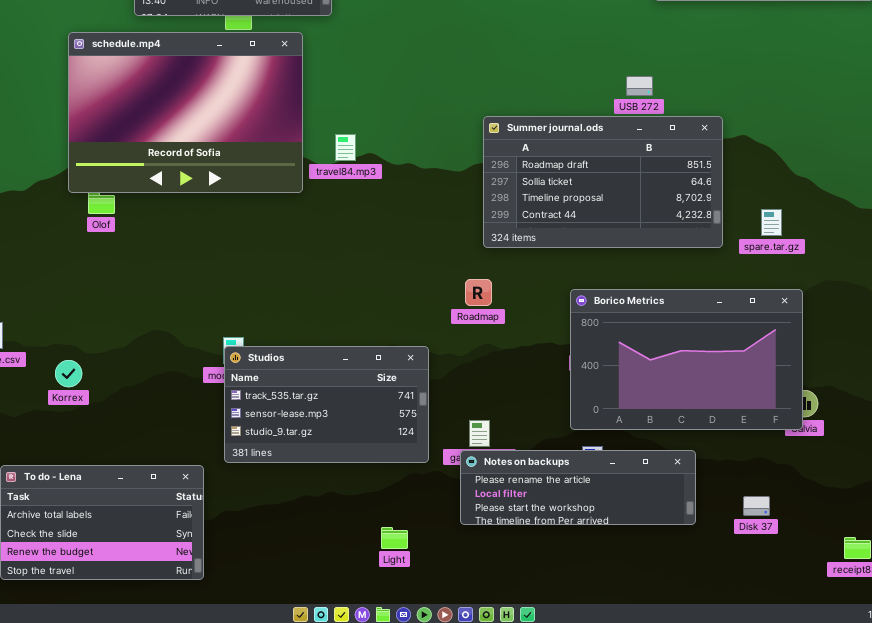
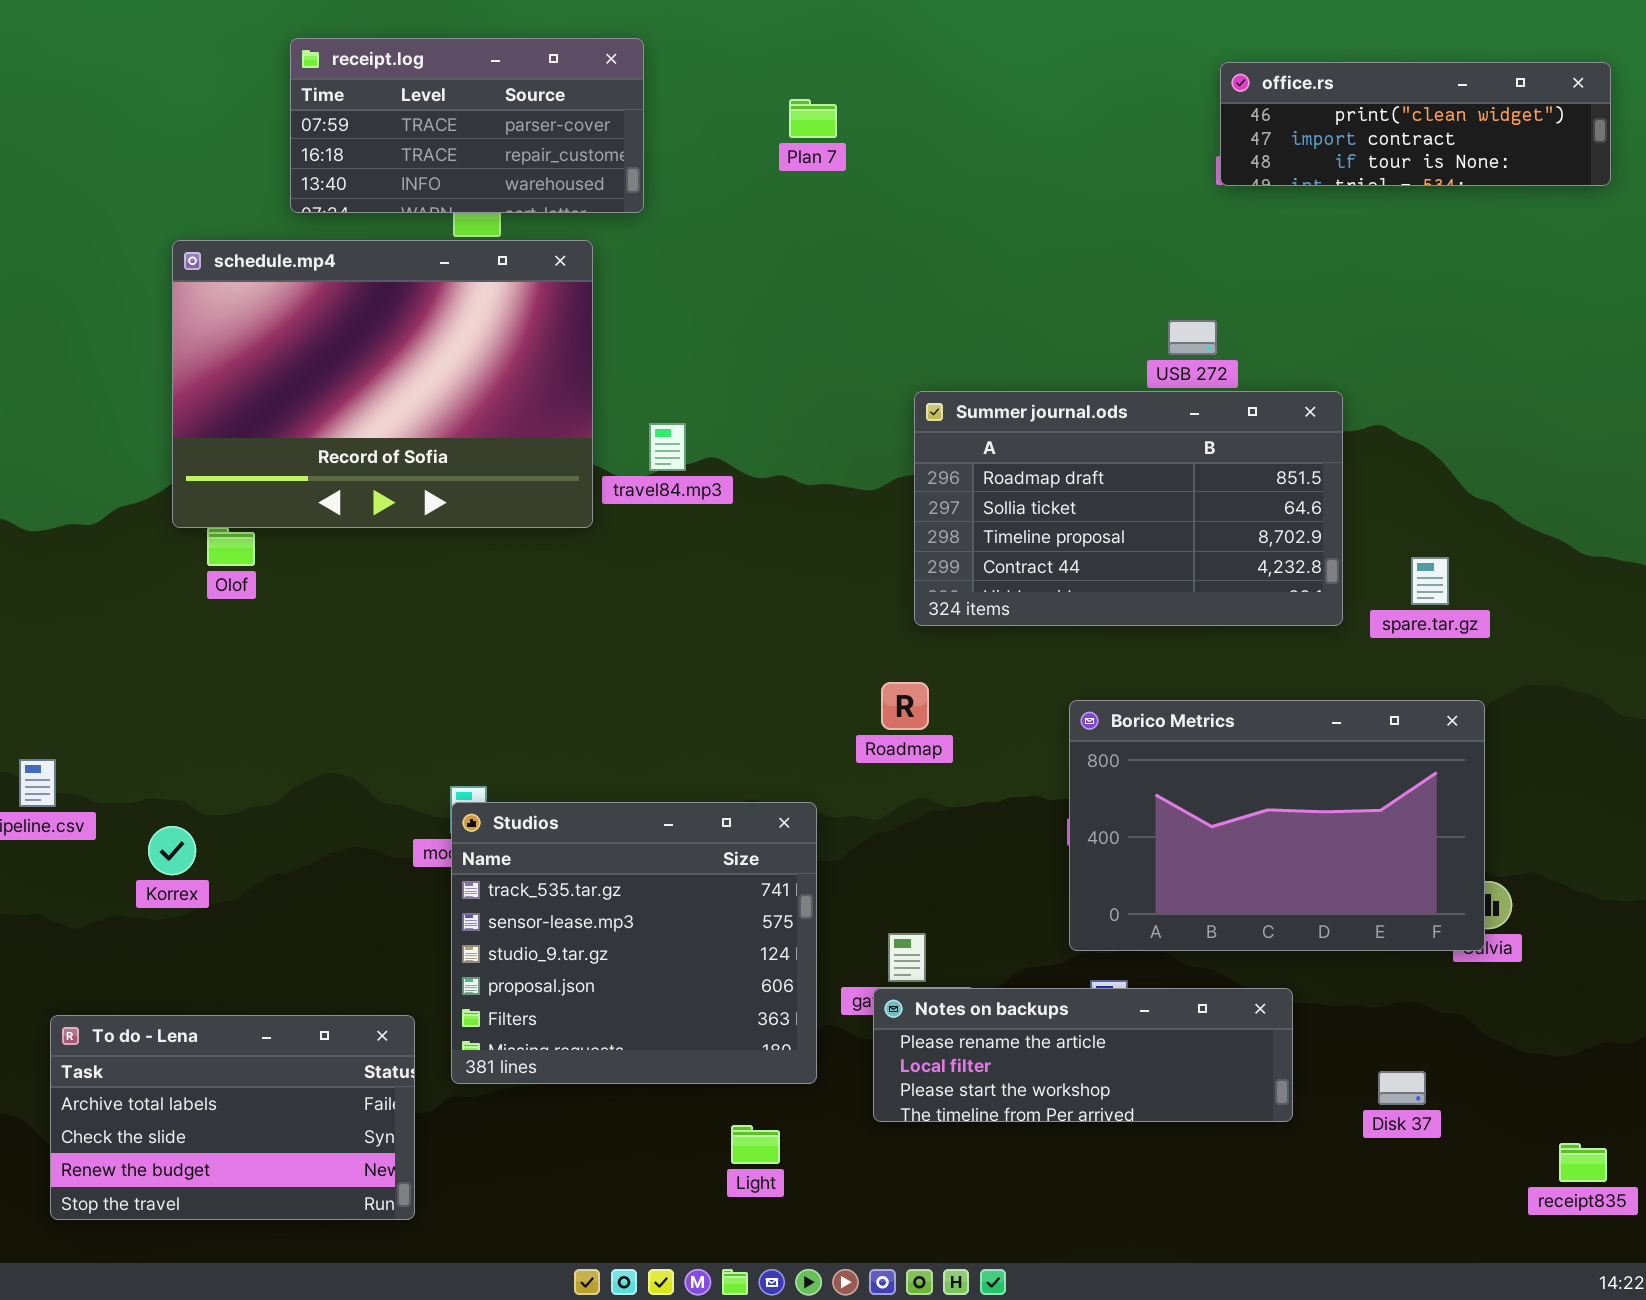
Studios: [224,346,429,463] -> [451,802,817,1084], resized

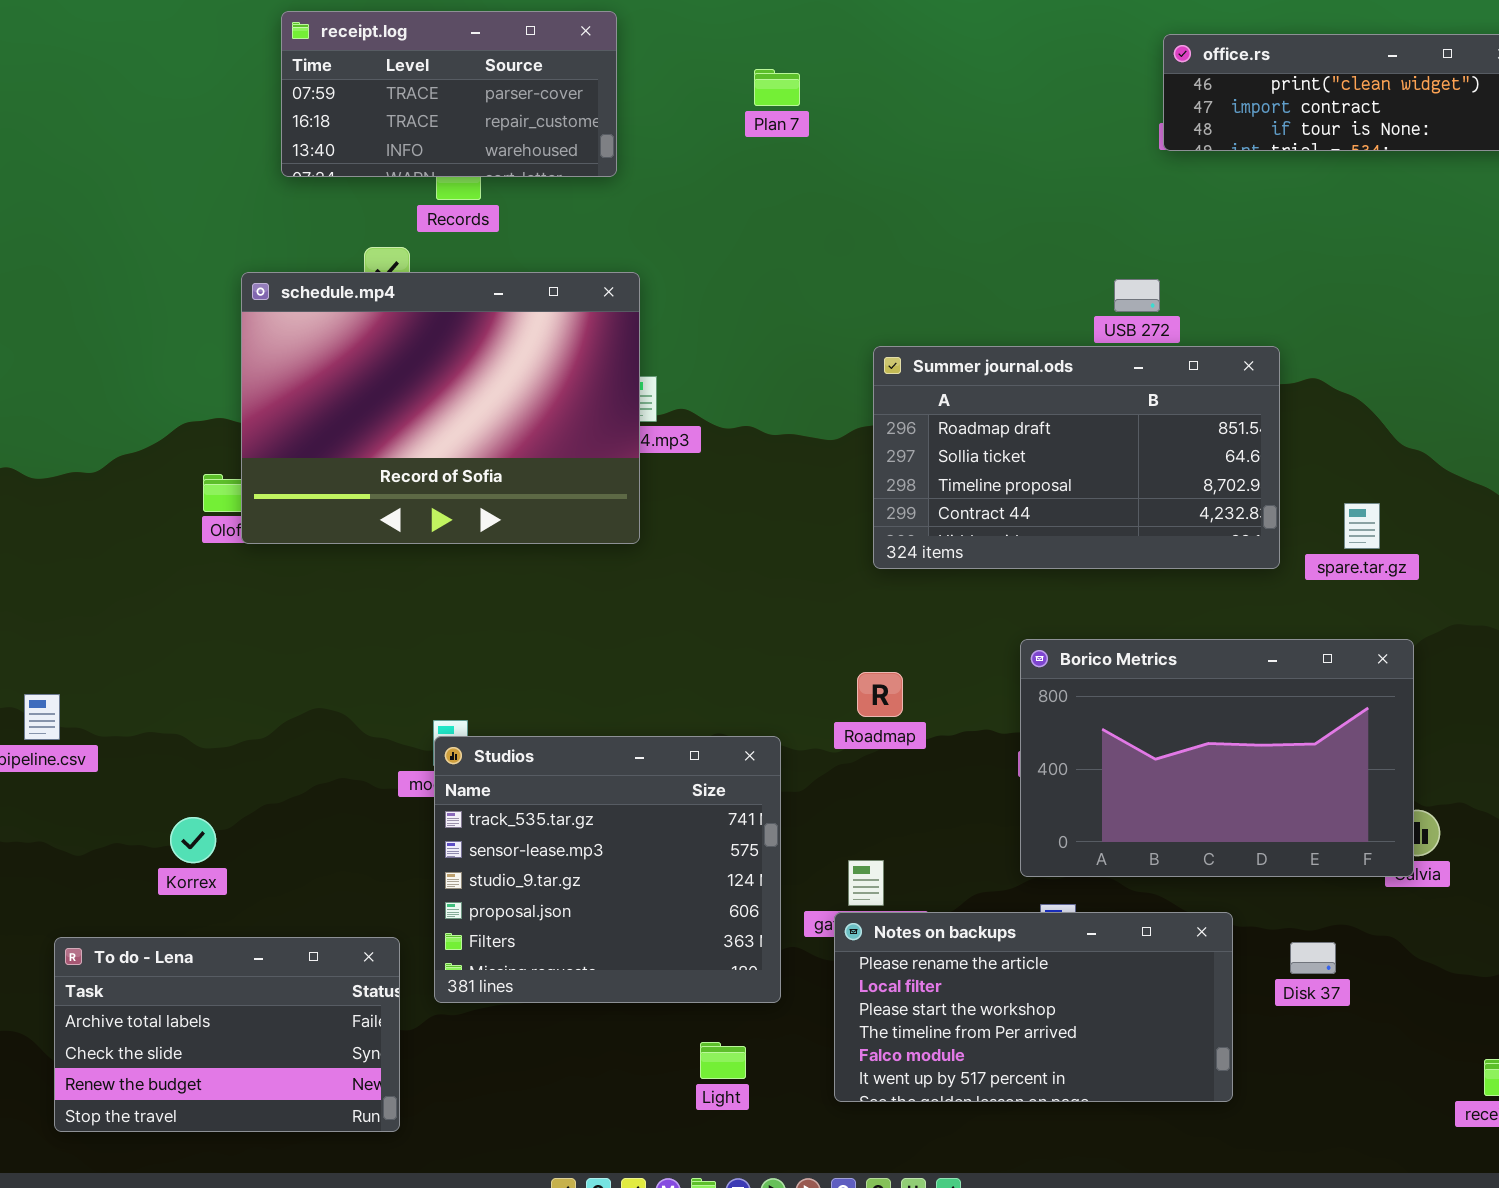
schedule.mp4: [172,240,593,528] -> [241,272,640,544], moved
Roadmap: [881,682,929,730] -> [857,672,903,717], moved
Korrex: [148,826,196,875] -> [170,817,216,863], moved
Notes on backups: [873,988,1293,1122] -> [834,912,1233,1102], resized
Disk 37: [1378,1071,1426,1105] -> [1290,942,1336,974], moved

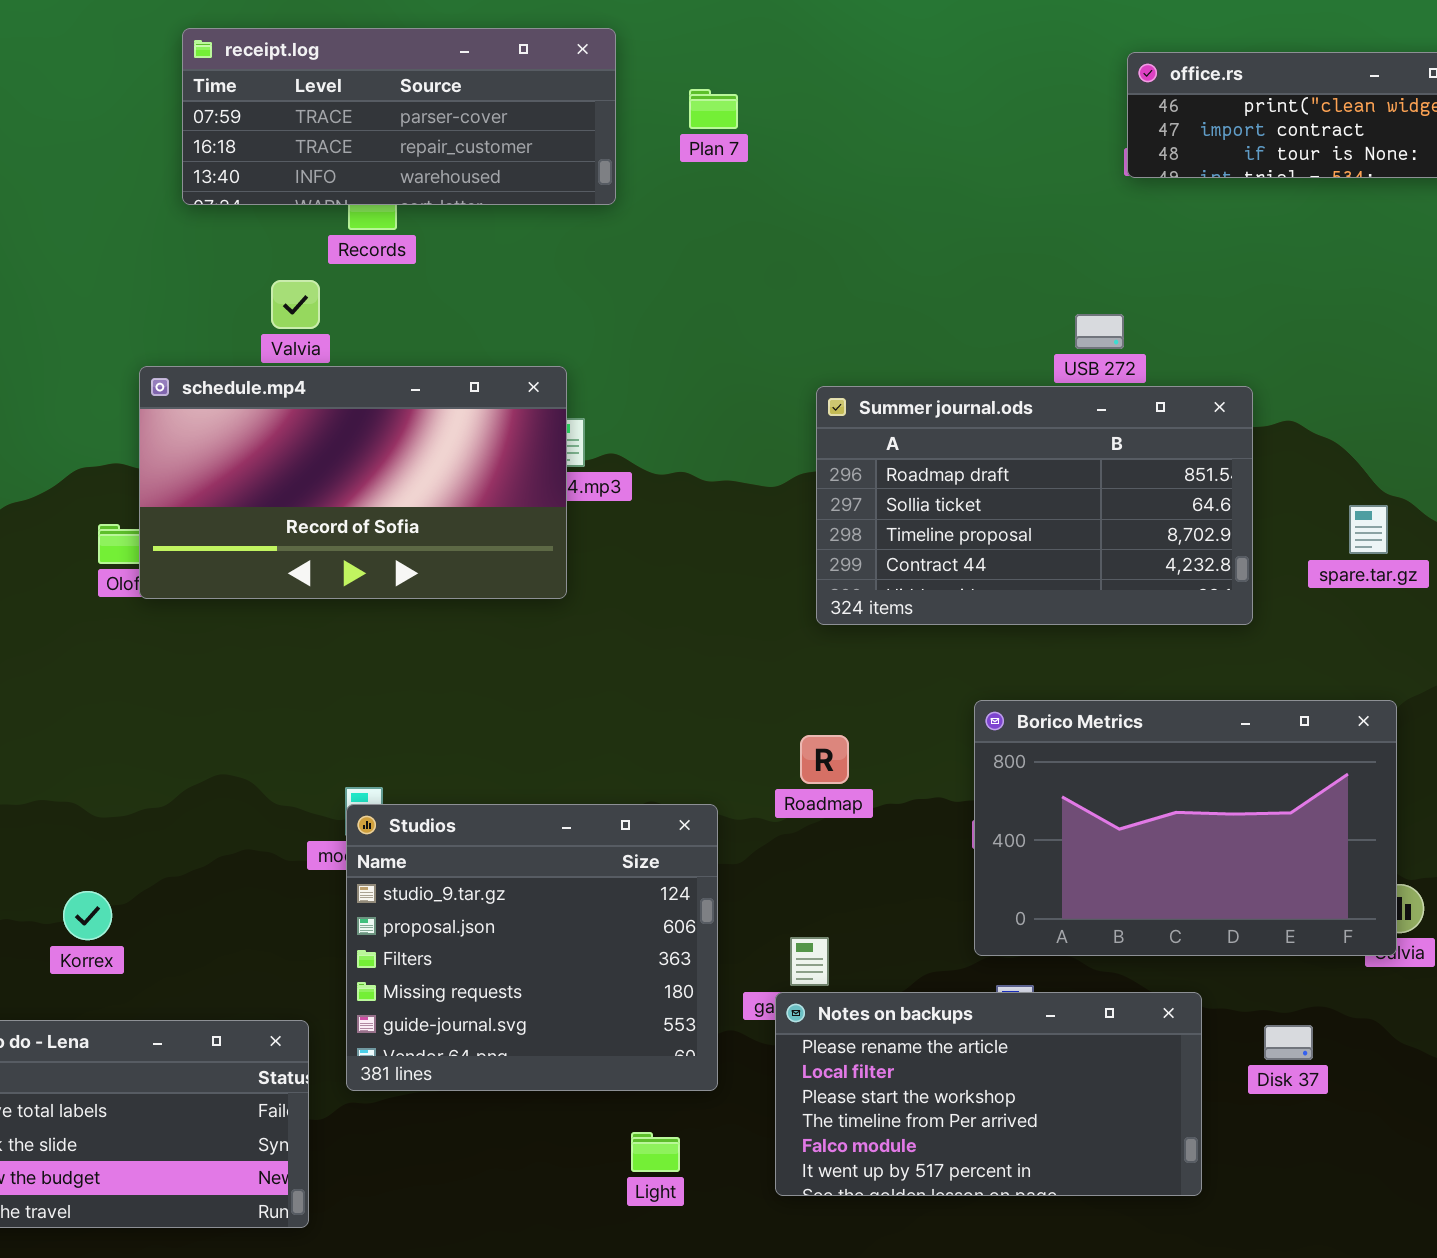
receipt.log: [281,11,617,177] -> [182,28,616,205], resized
schedule.mp4: [241,272,640,544] -> [139,366,567,599], resized
spare.tar.gz: [1344,503,1380,549] -> [1349,505,1388,554], moved
Studios: [434,736,781,1003] -> [346,804,718,1091], scrolled down 2 rows

